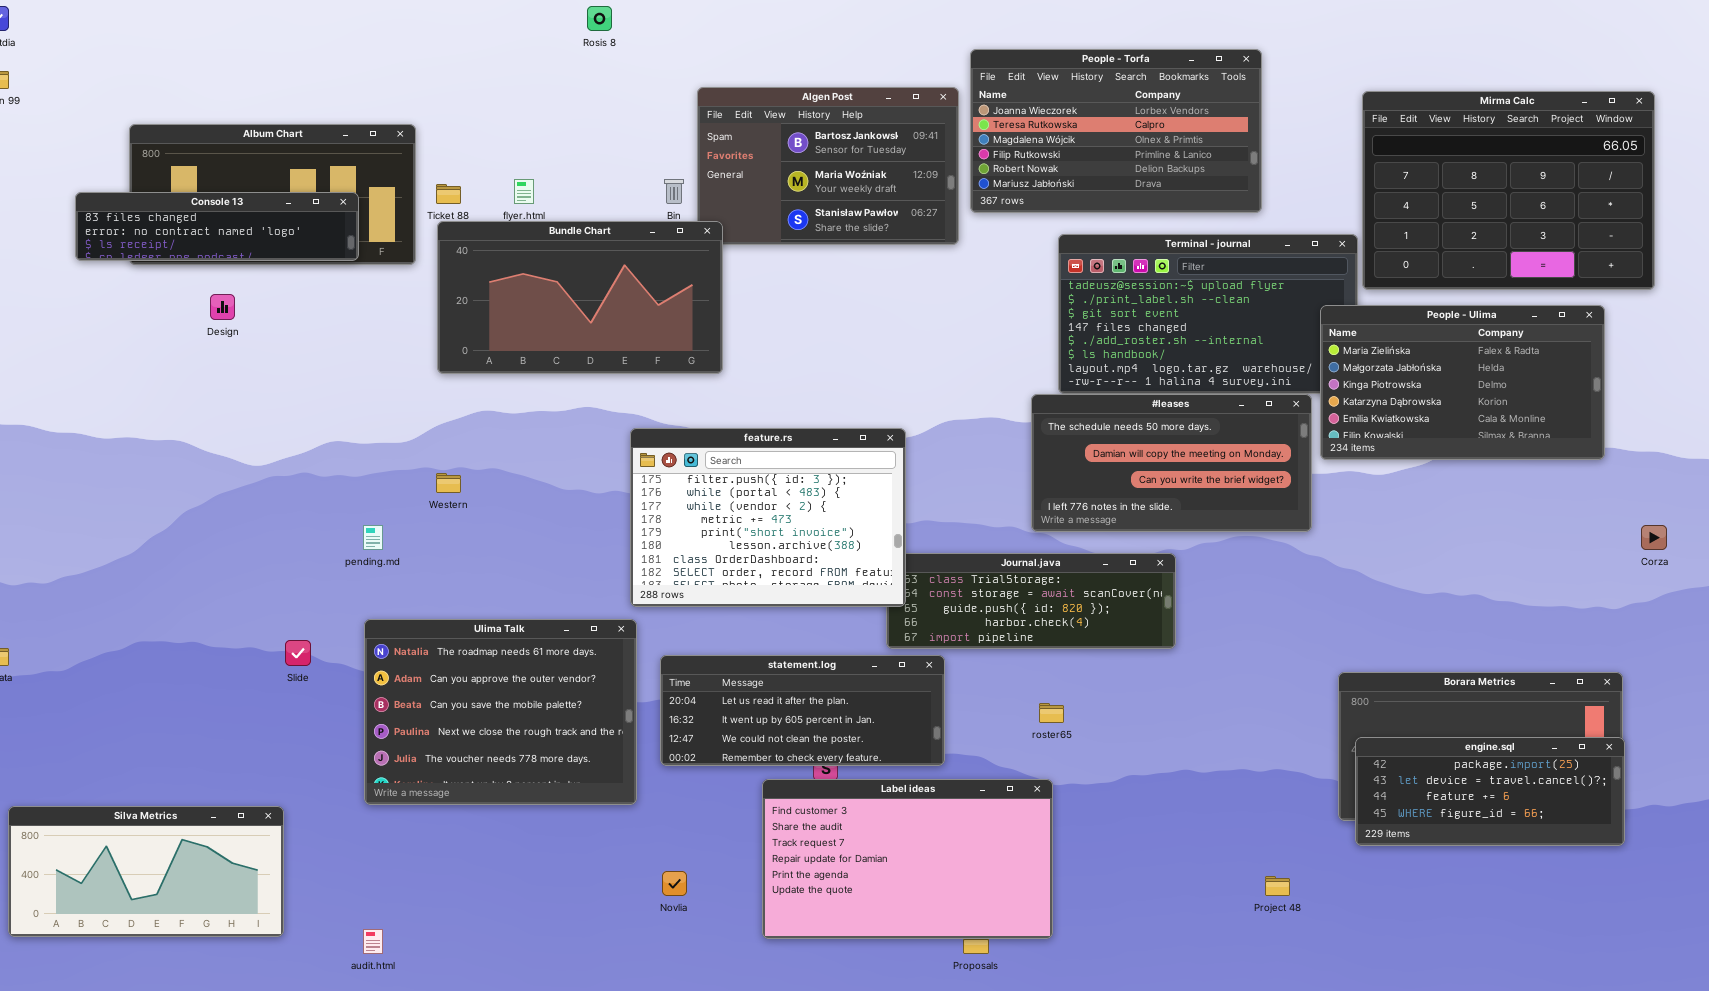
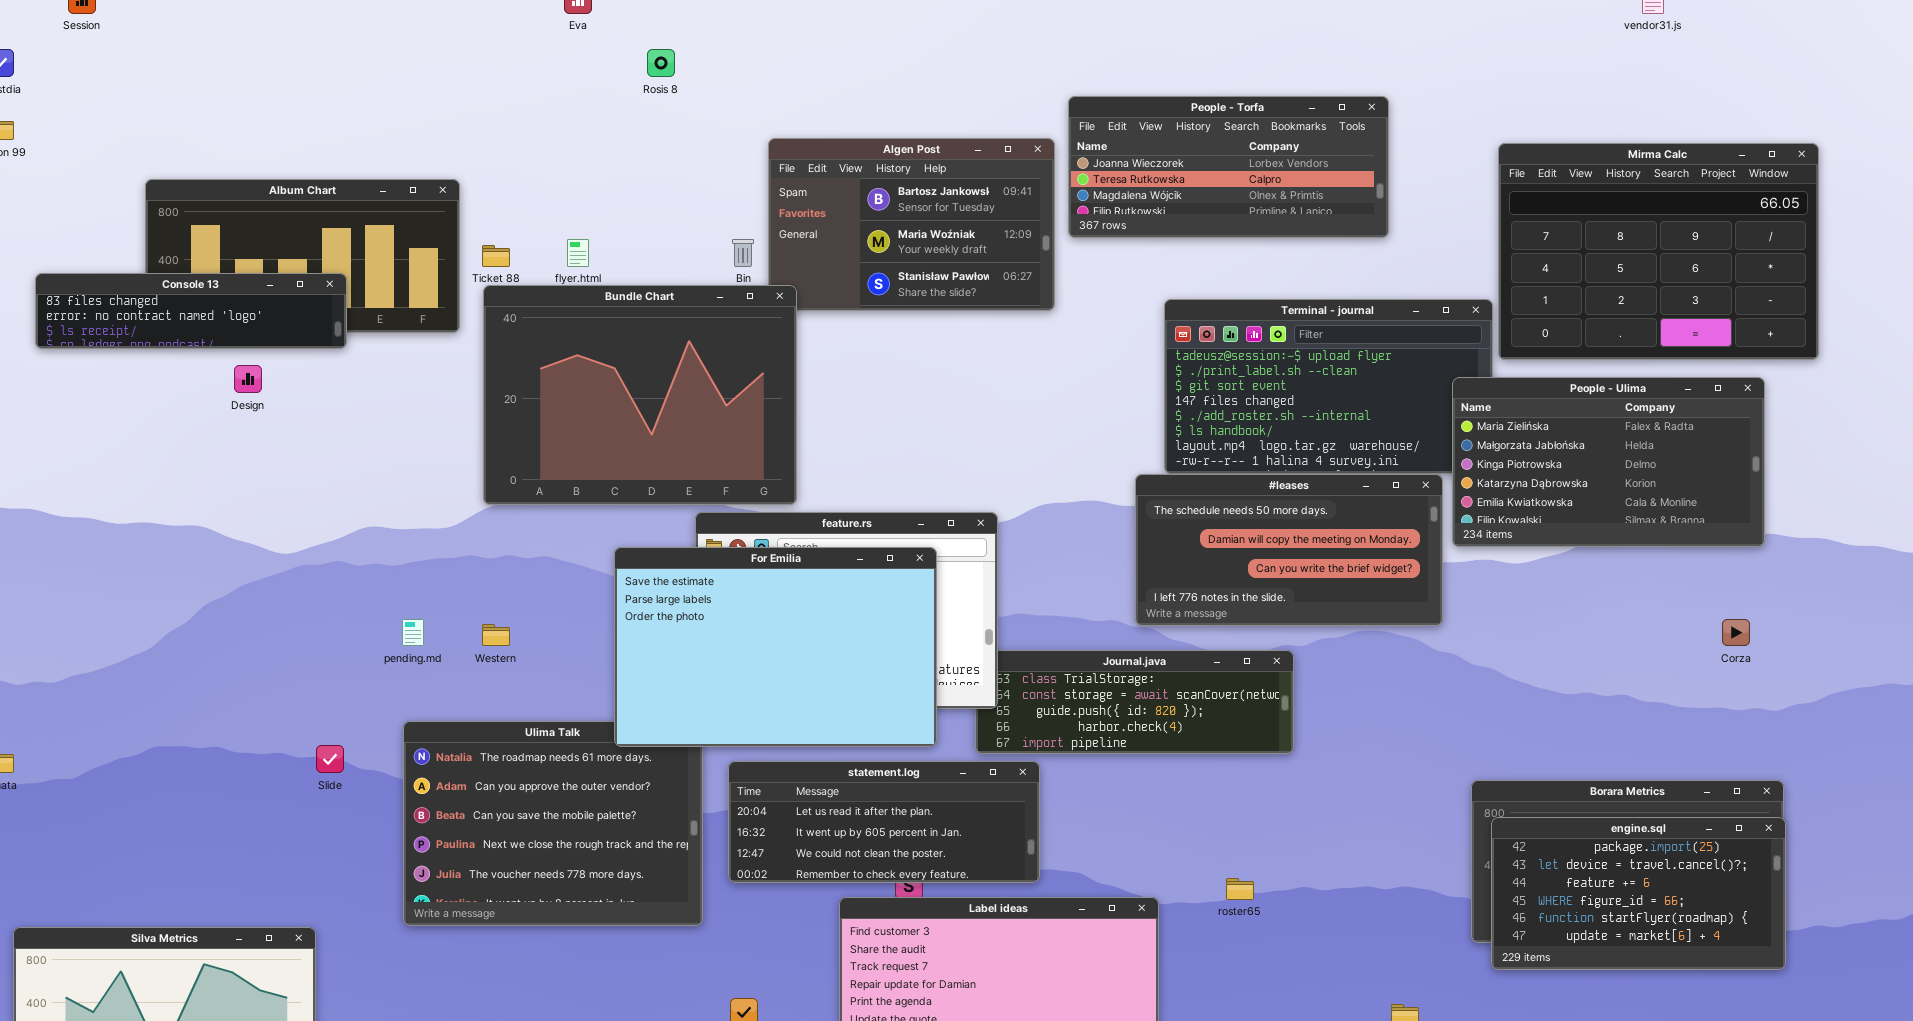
People - Torfa: [970,49,1262,213] -> [1068,96,1389,238], resized
Console 13: [75,192,359,261] -> [35,273,347,349], moved
Bundle Chart: [437,221,723,374] -> [483,285,797,505], resized
For Emilia: none -> [614,547,937,747], opened
Western: [436,473,461,493] -> [482,624,510,646], moved
Corza: [1641,525,1667,550] -> [1722,619,1750,646], moved
roster65: [1039,703,1064,723] -> [1226,878,1254,900], moved
engine.sql: [1355,737,1625,846] -> [1491,817,1786,970], resized

